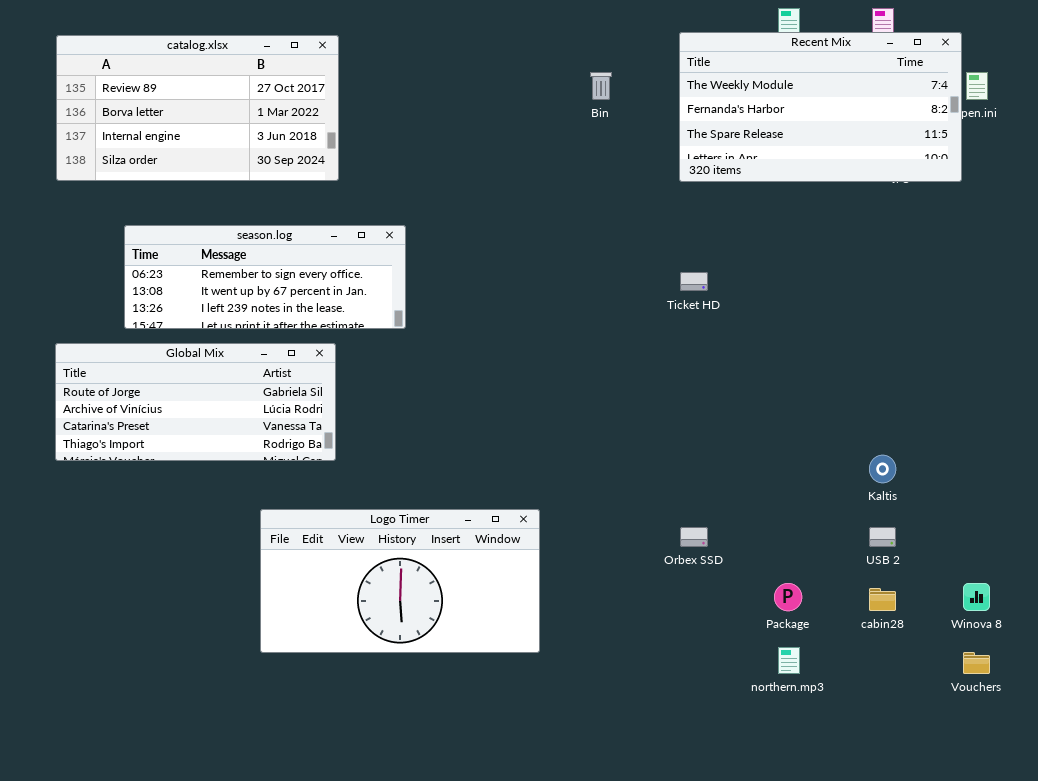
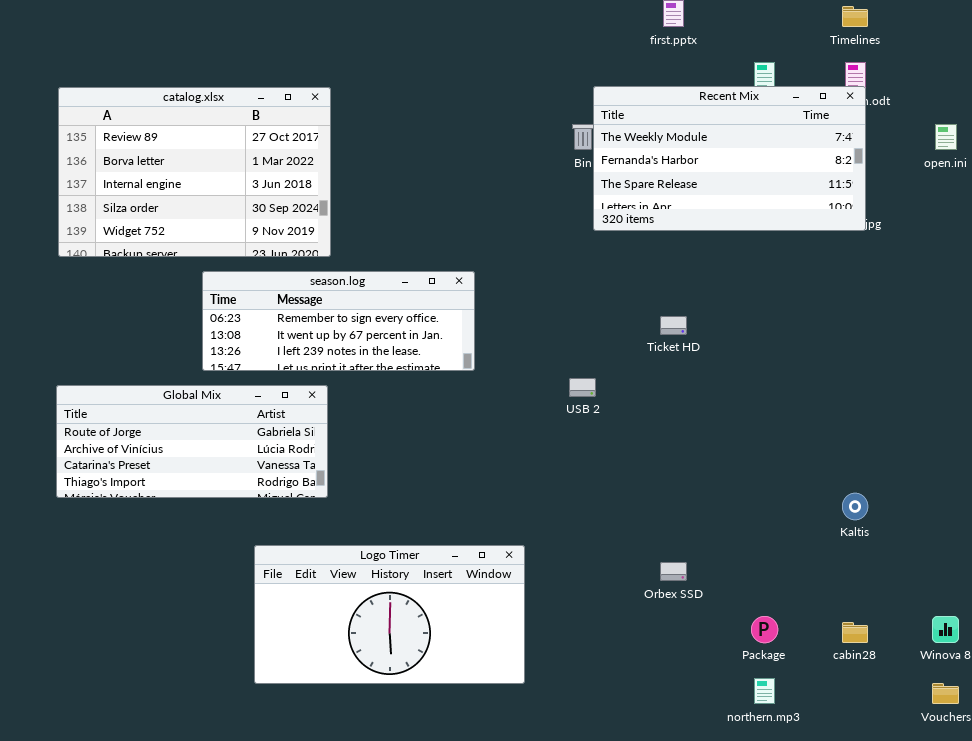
Recent Mix: [679,32,962,182] -> [593,86,866,231], moved
catalog.xlsx: [56,35,339,181] -> [58,87,331,257], resized
season.log: [124,225,406,329] -> [202,271,475,371], moved
USB 2: [869,527,896,547] -> [569,378,596,397], moved

